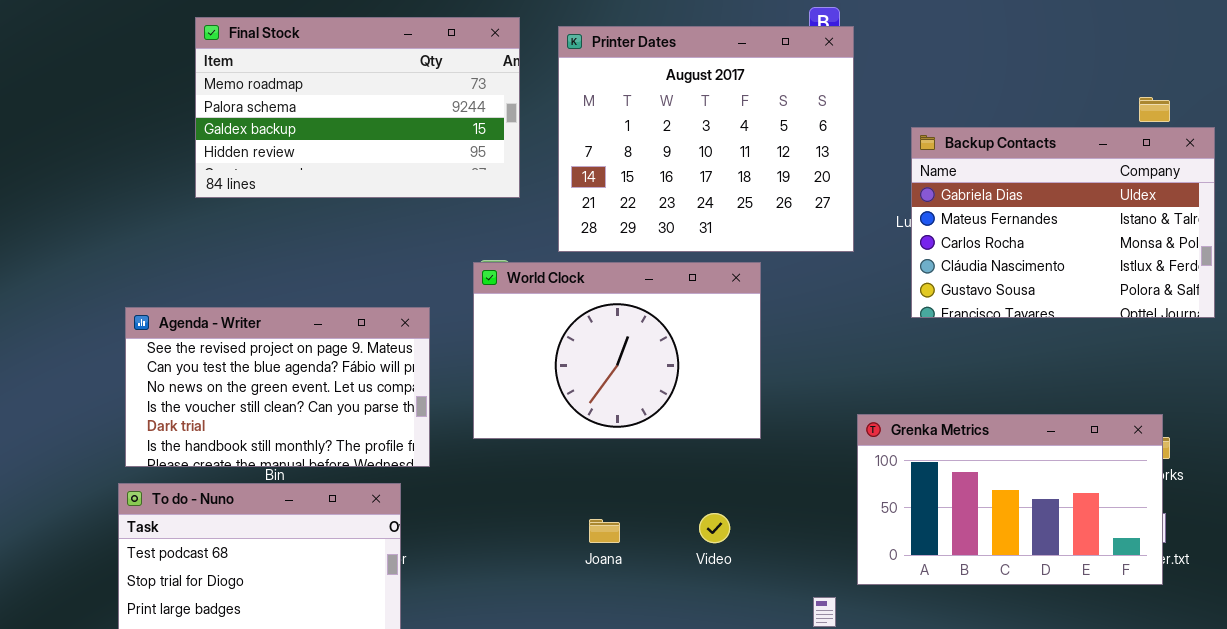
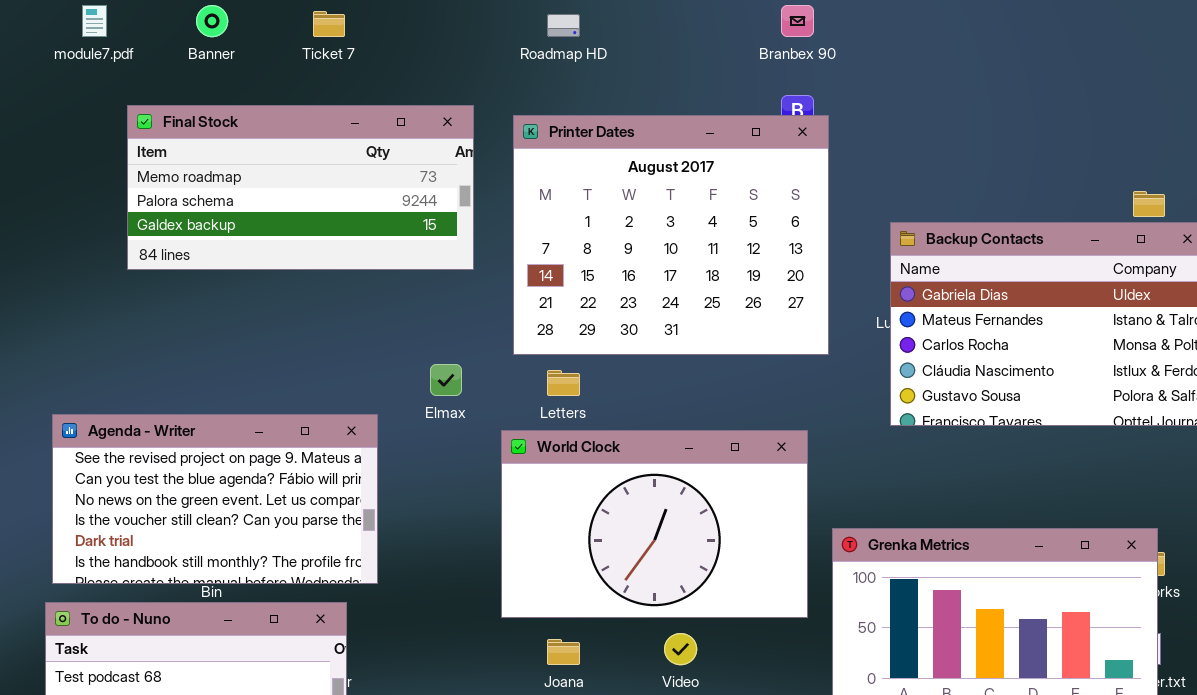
Final Stock: [195,17,520,198] -> [127,105,474,270], resized
World Clock: [473,262,761,439] -> [501,430,808,618], moved

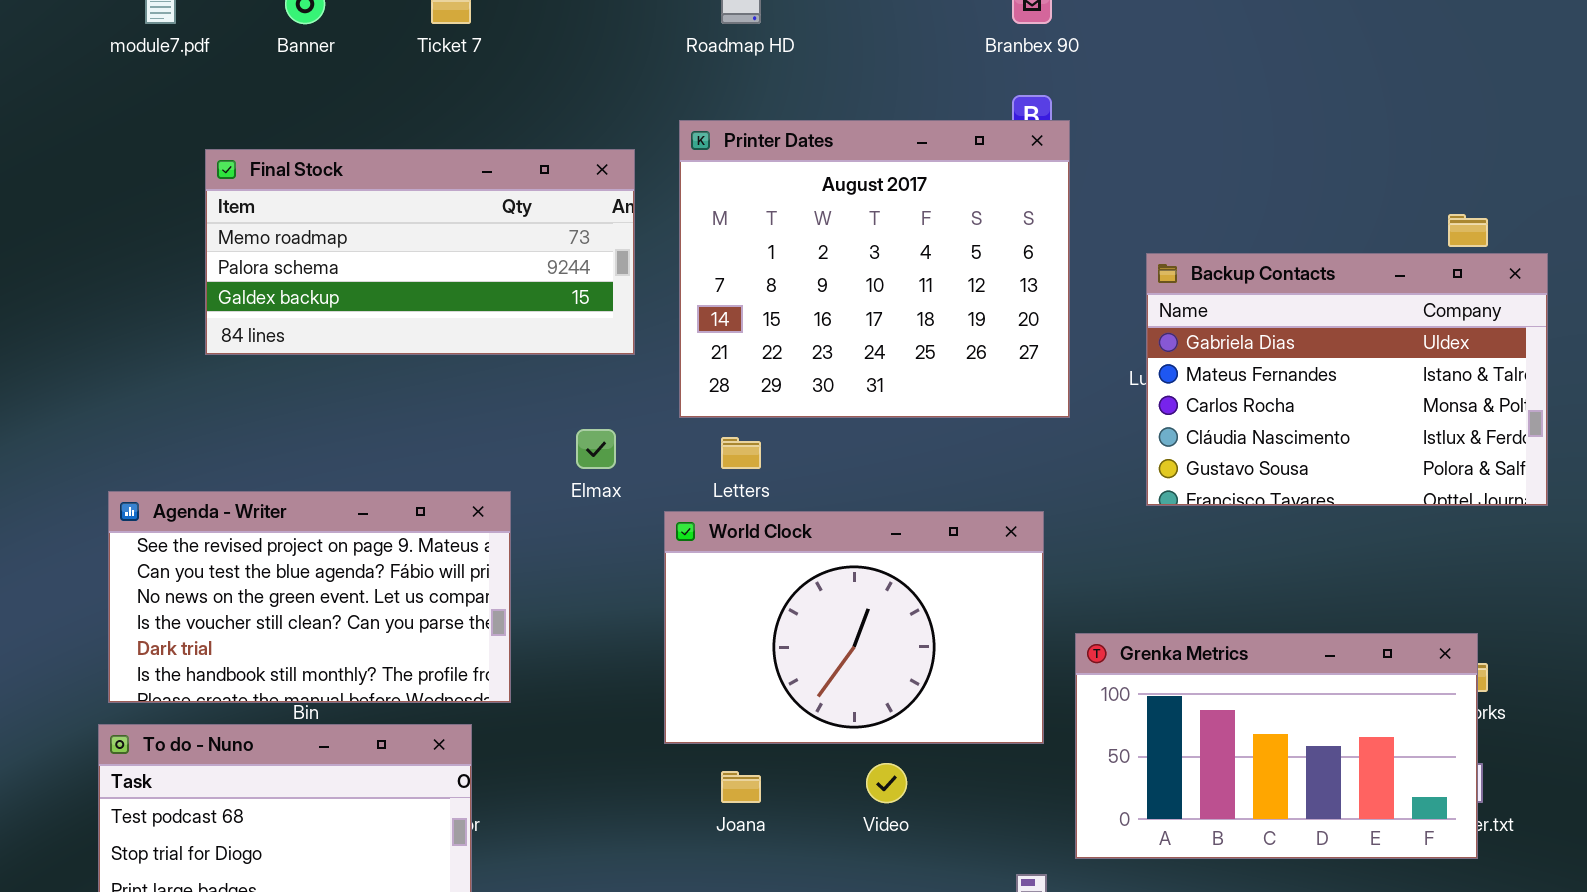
Final Stock: [127,105,474,270] -> [205,149,635,355], moved

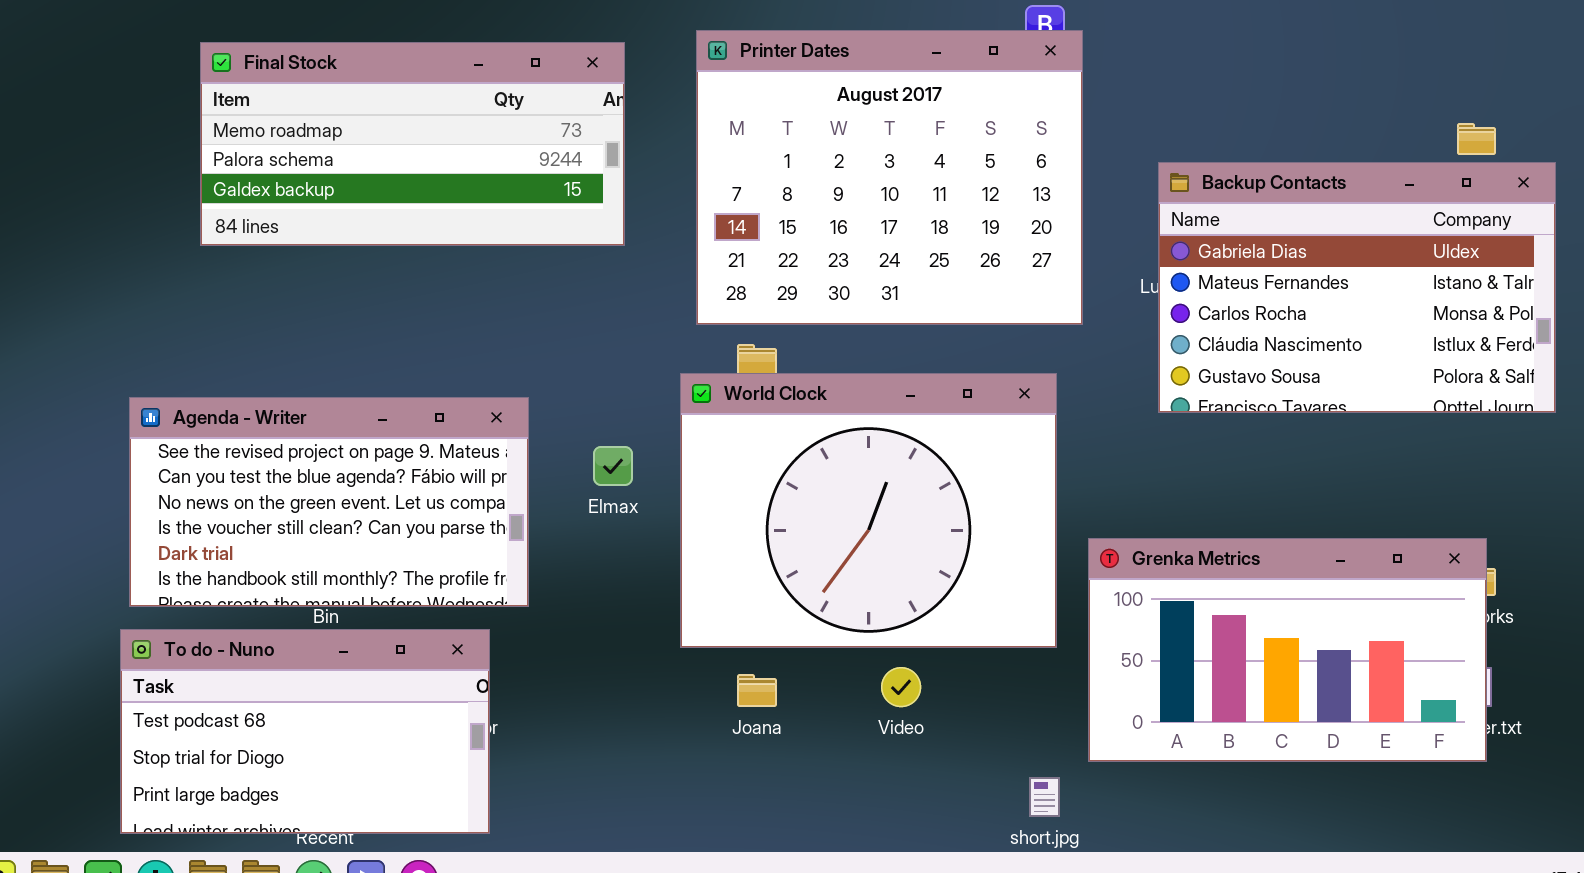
Final Stock: [205,149,635,355] -> [200,42,625,246], moved
Elmax: [576,429,616,469] -> [593,446,633,486], moved
World Clock: [664,511,1044,744] -> [680,373,1057,648], resized

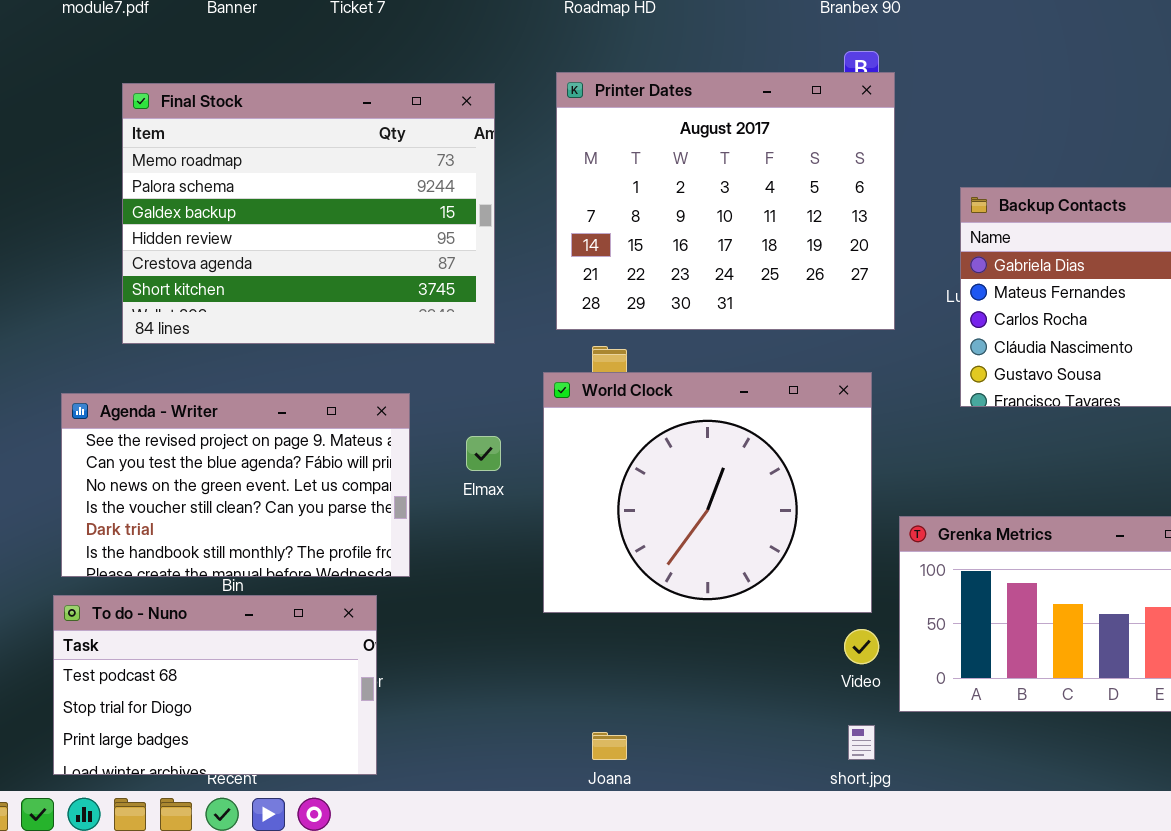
Final Stock: [200,42,625,246] -> [122,83,495,344], resized
Video: [881,667,921,707] -> [844,629,879,664], moved
Joana: [737,674,777,707] -> [592,732,627,760], moved

